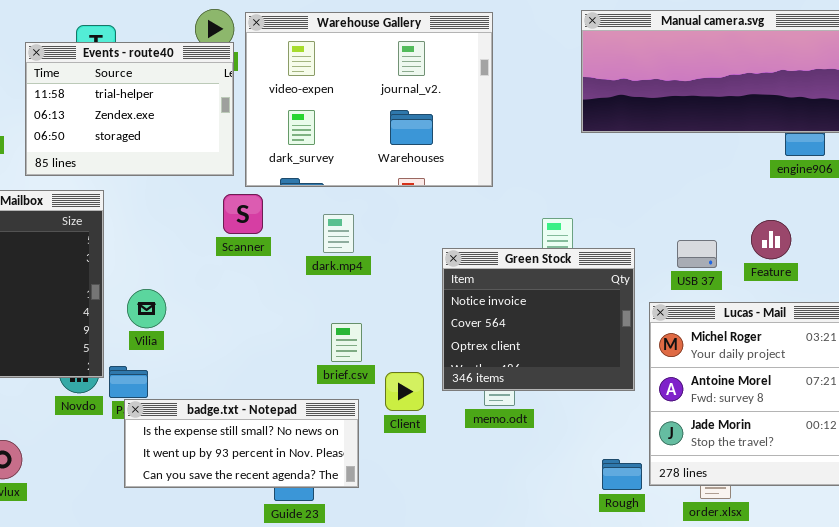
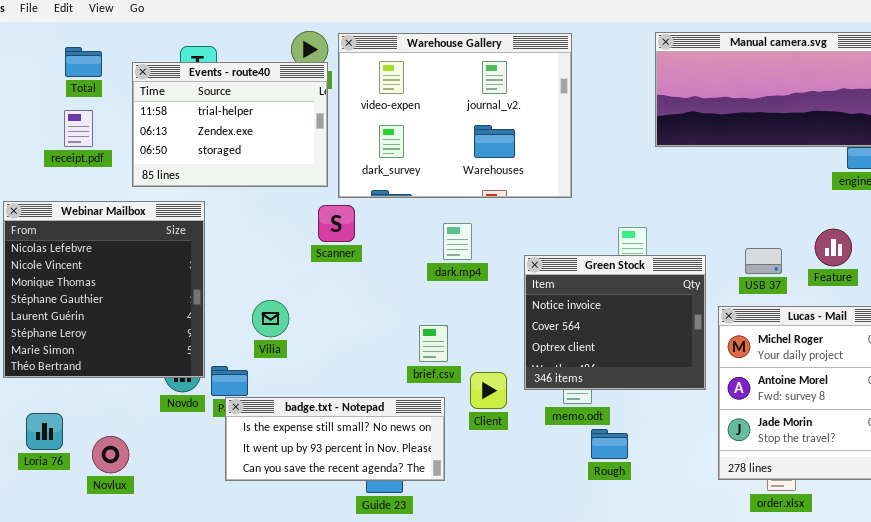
dark.mp4: [323,214,354,253] -> [443,223,472,260], moved
Vilia: [127,289,166,328] -> [252,300,289,337], moved
Rough: [602,459,642,490] -> [591,429,628,459], moved

